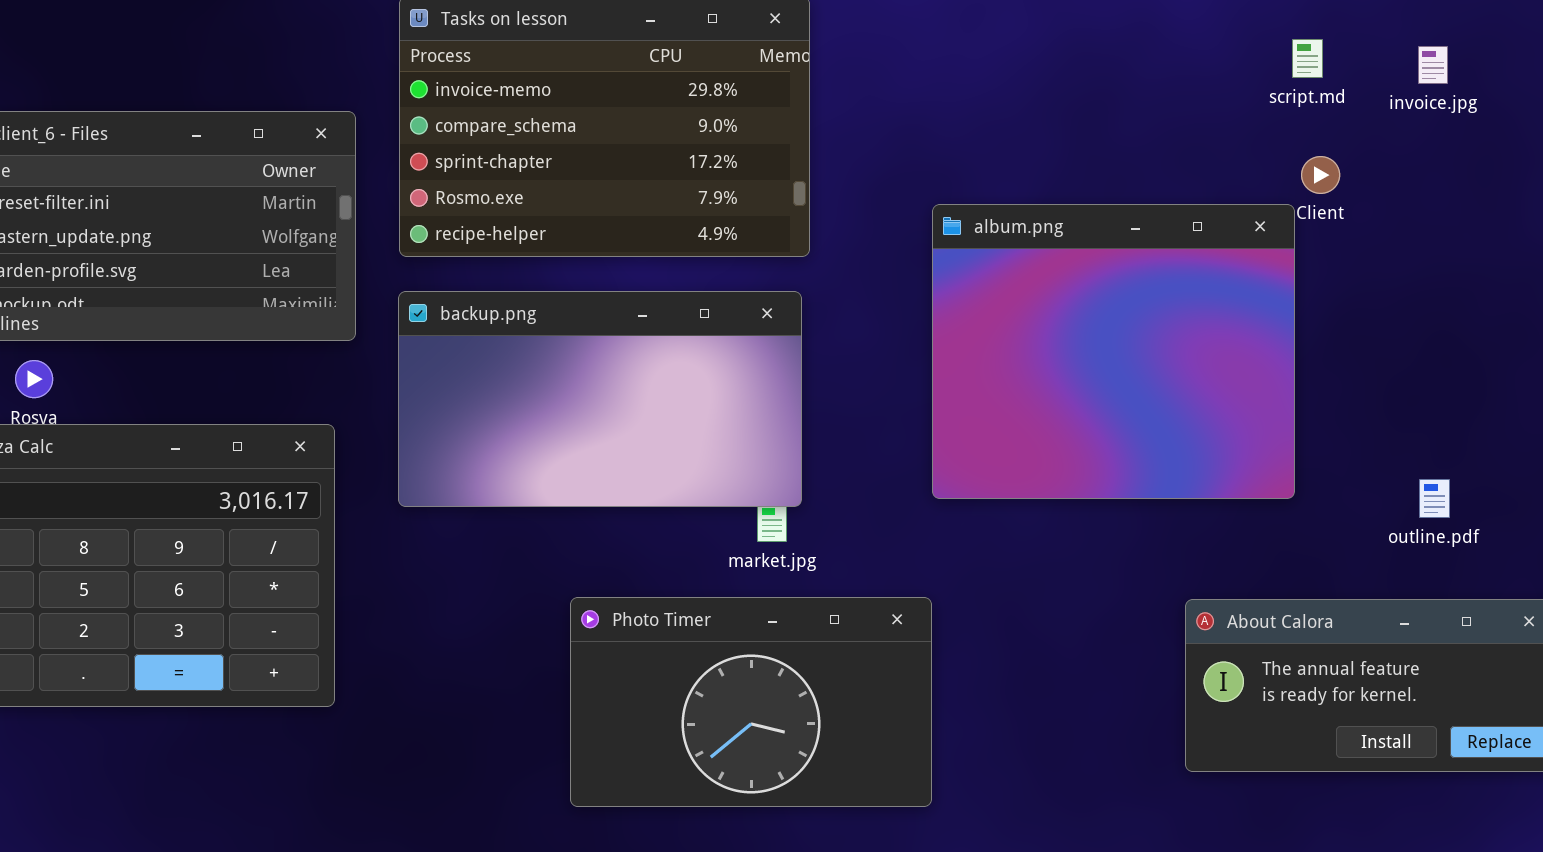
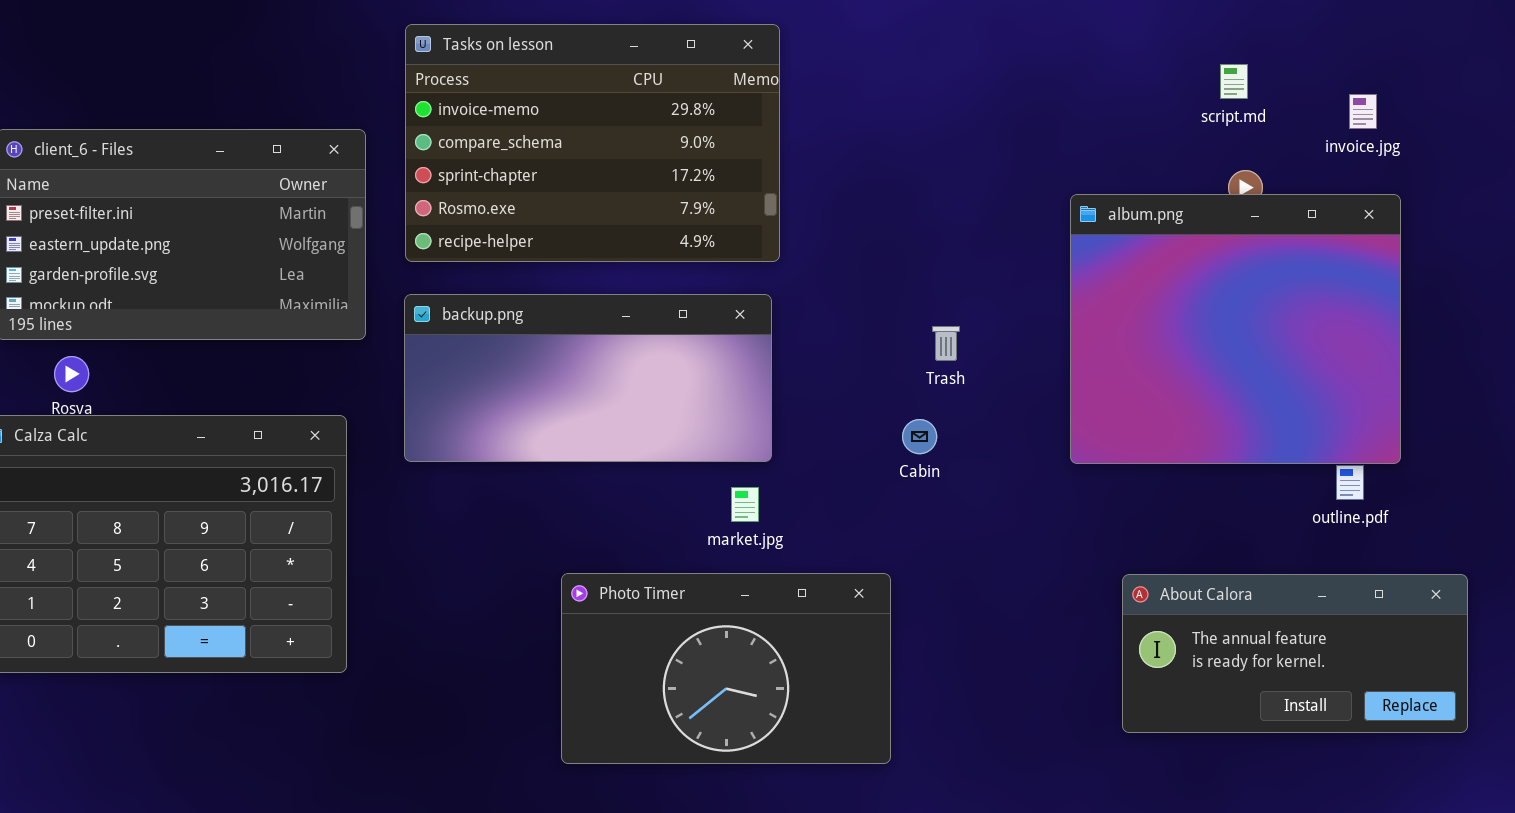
invoice.jpg: [1418,46,1448,84] -> [1349,94,1377,129], moved
album.png: [932,204,1295,499] -> [1070,194,1401,464], moved
backup.png: [398,291,802,507] -> [404,294,772,462], resized

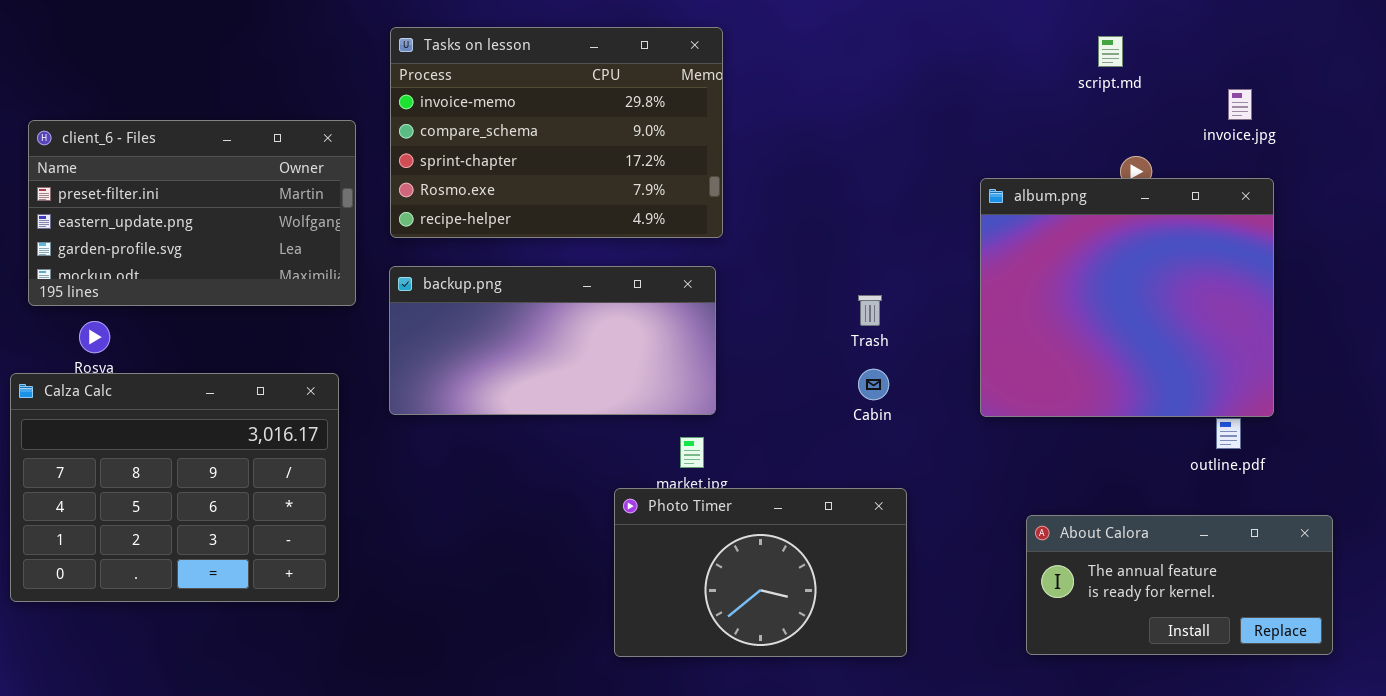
script.md: [1220,64,1248,99] -> [1098,36,1123,67], moved
Cabin: [902,419,937,454] -> [858,369,889,400], moved
Photo Timer: [561,573,891,764] -> [614,488,907,657], moved

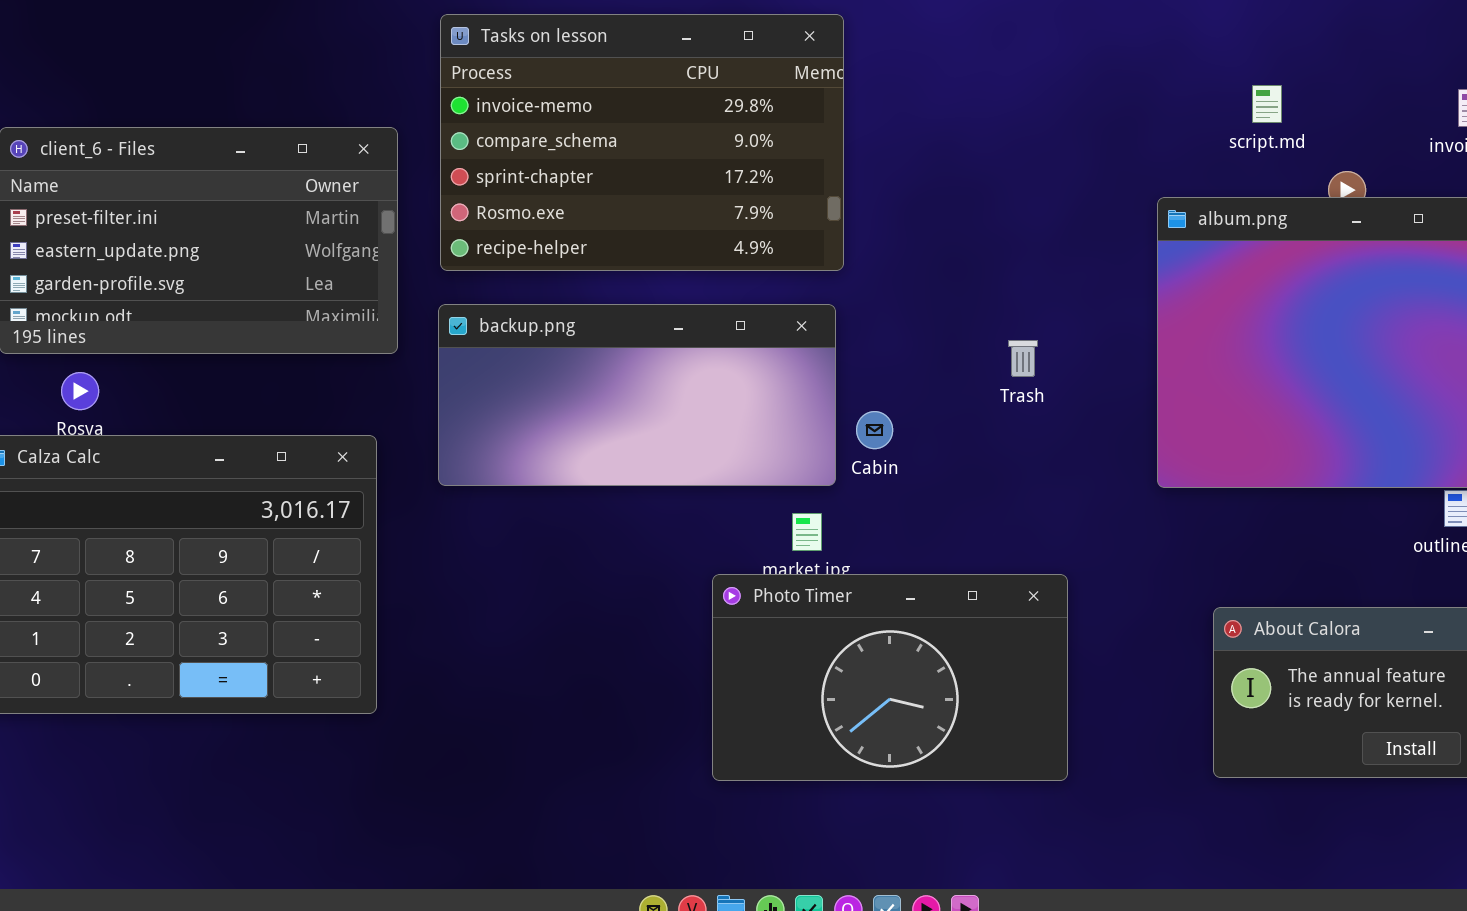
script.md: [1098,36,1123,67] -> [1252,85,1282,123], moved
Cabin: [858,369,889,400] -> [856,411,893,449], moved

